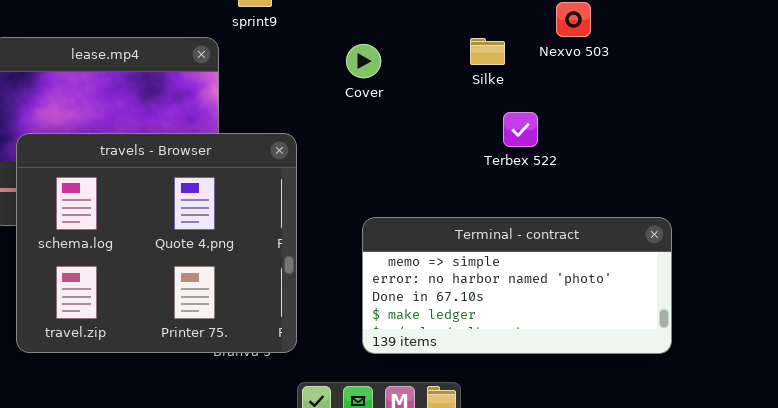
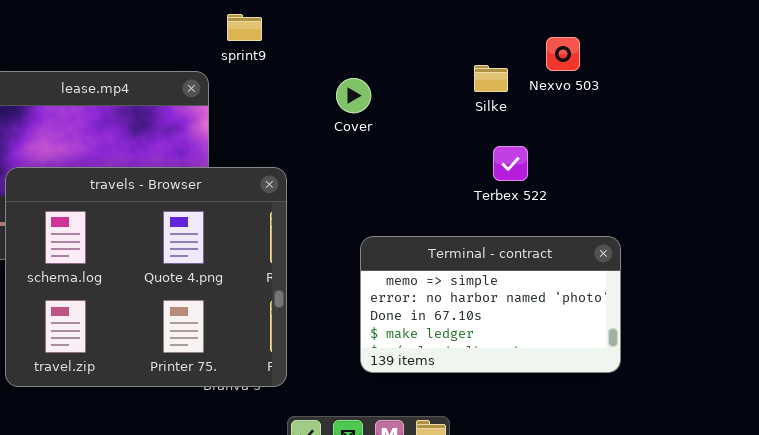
Silke: [470,38,505,65] -> [474,65,508,92], moved
Terminal - contract: [362,217,672,354] -> [360,236,621,373], moved, resized

